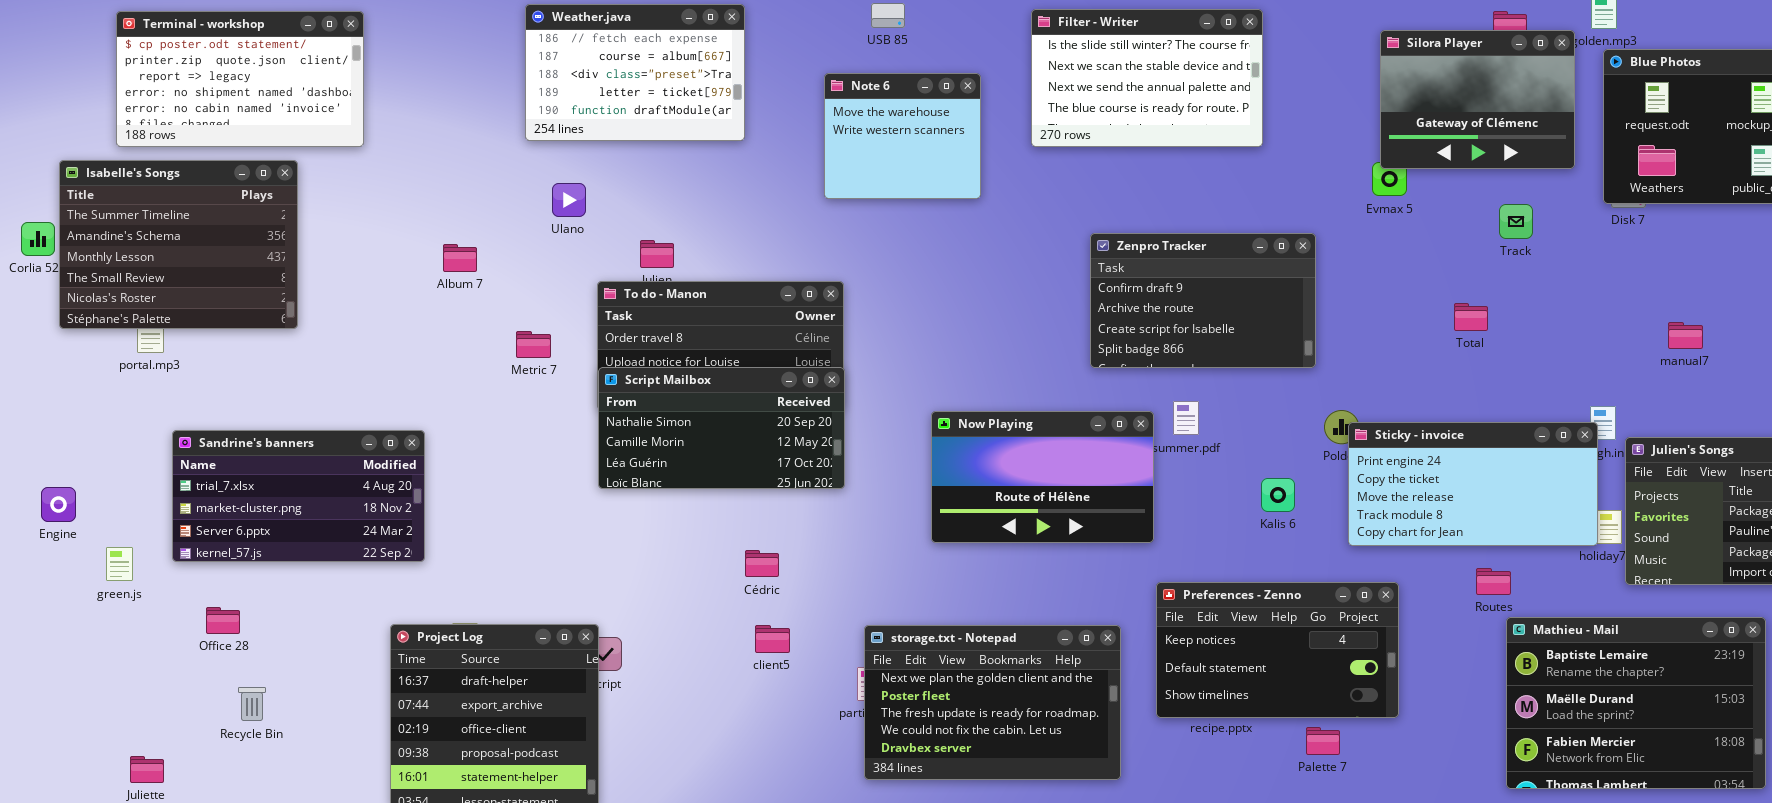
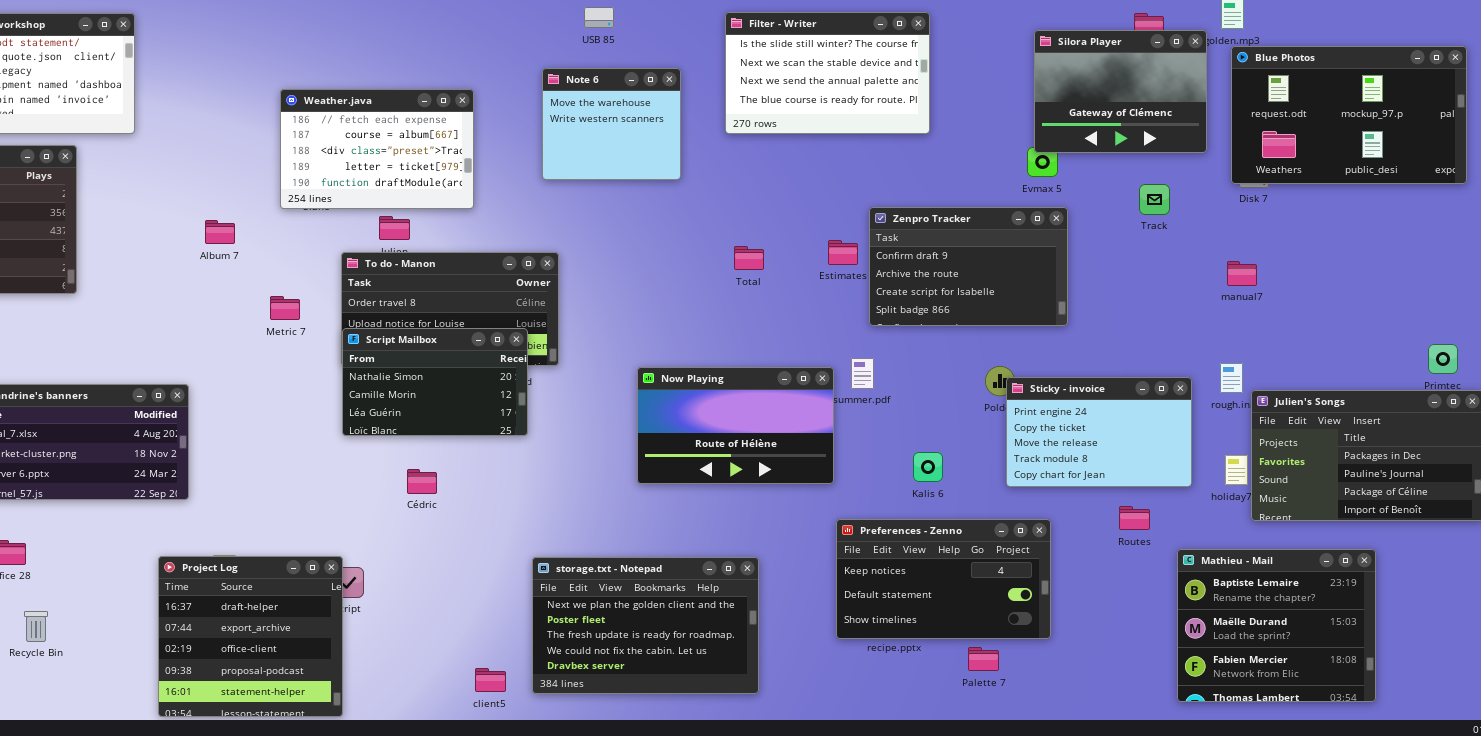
Weather.java: [525,4,745,141] -> [280,89,474,209], moved
Zenpro Tracker: [1090,233,1316,368] -> [869,207,1068,326], moved
Total: [1454,303,1488,331] -> [734,246,764,270], moved
manual7: [1668,322,1703,349] -> [1227,261,1257,286], moved
Script Mailbox: [598,367,845,489] -> [342,328,528,436], resized
Sticky - invoice: [1348,422,1598,546] -> [1006,377,1192,487], resized
Kalis 6: [1261,478,1295,512] -> [913,452,943,482], moved
Cédric: [745,550,779,577] -> [407,469,437,494], moved
Mathieu - Mail: [1506,617,1766,789] -> [1177,549,1376,702], resized
client5: [755,625,790,653] -> [475,668,506,692], moved
storage.txt - Notepad: [864,625,1121,780] -> [532,557,759,694], moved

